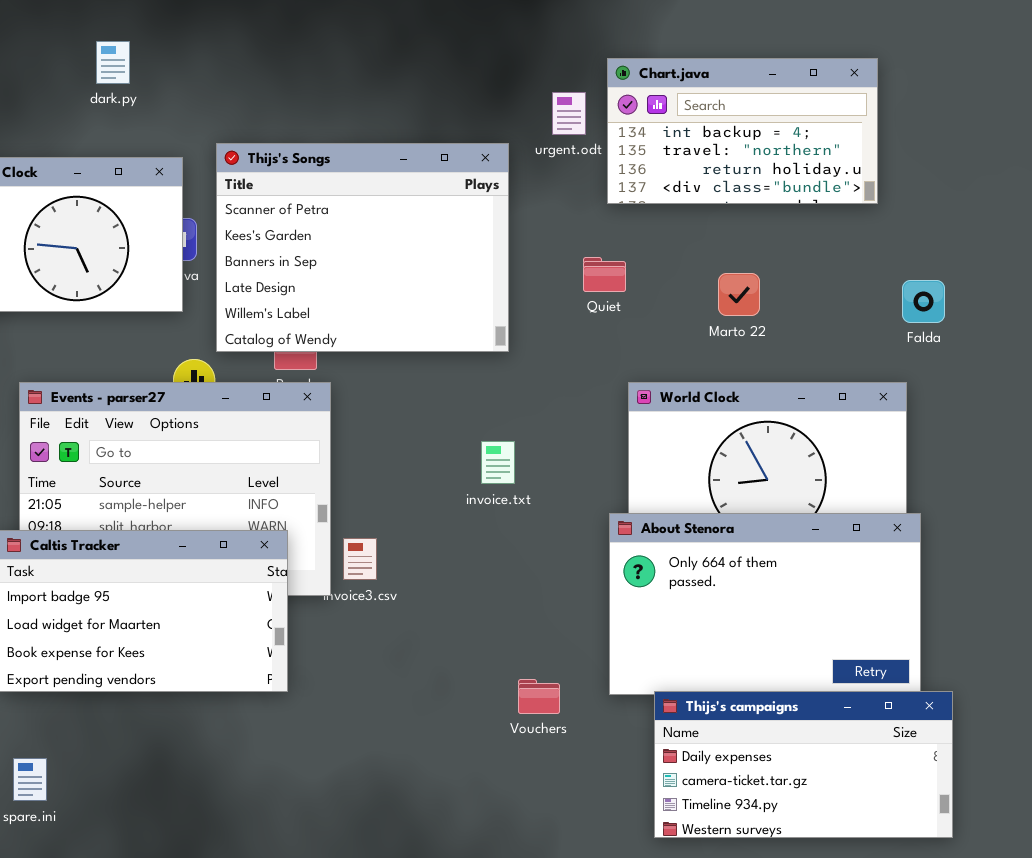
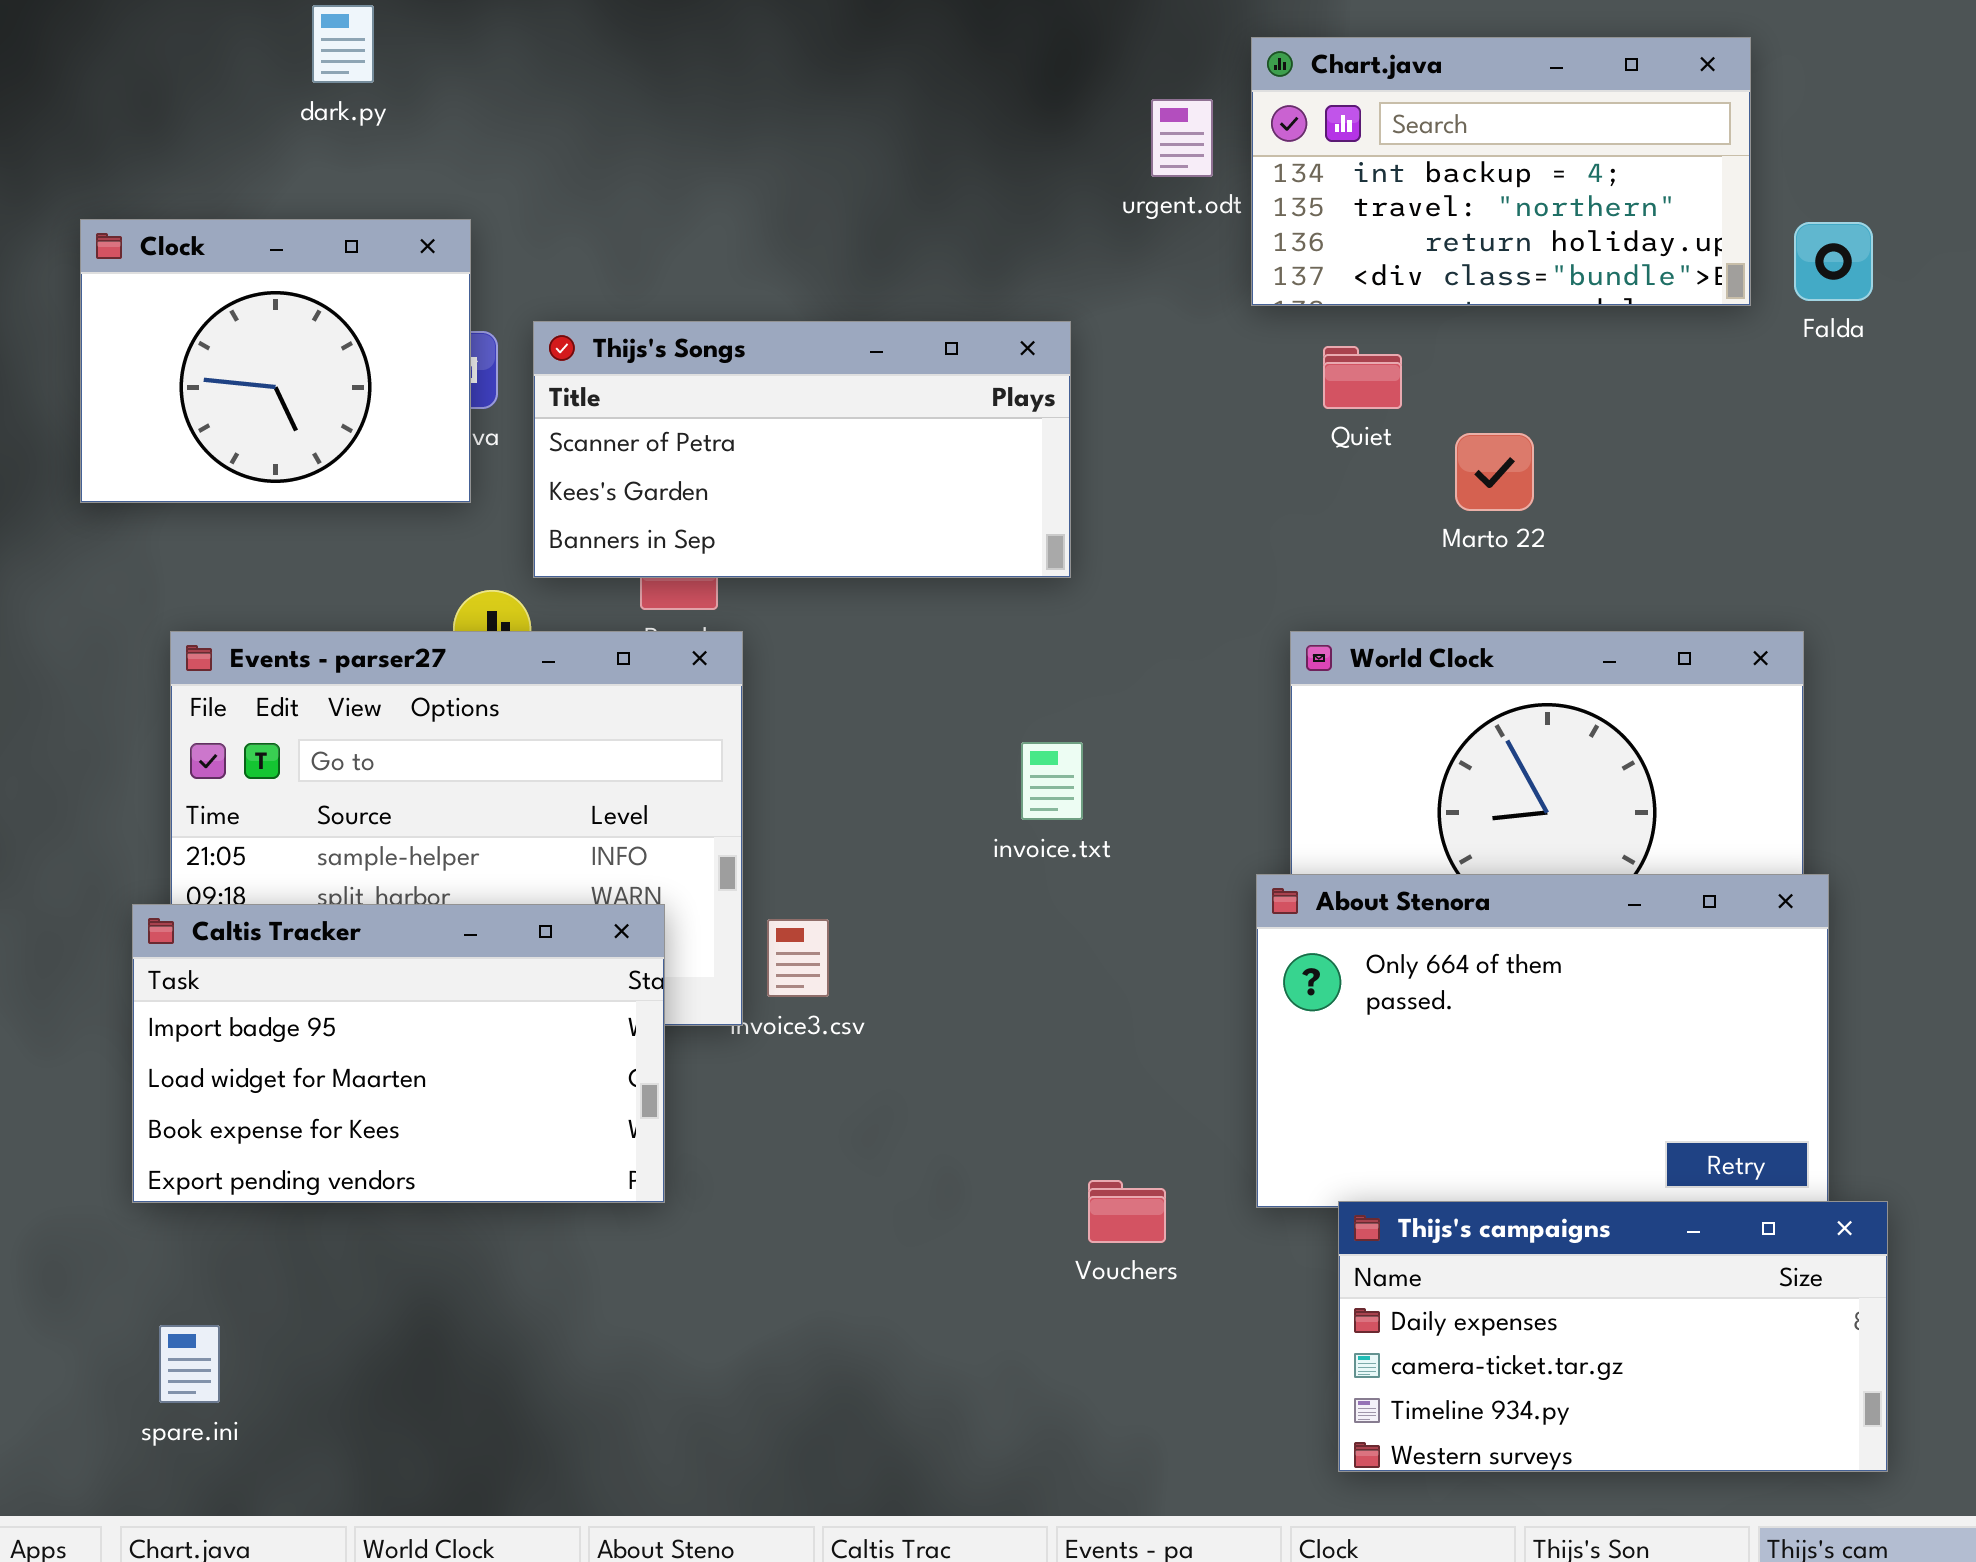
Thijs's Songs: [216,143,509,352] -> [533,321,1071,578], resized
Quiet: [583,257,626,292] -> [1323,346,1402,409], moved
Falda: [902,280,945,323] -> [1794,222,1873,301], moved

